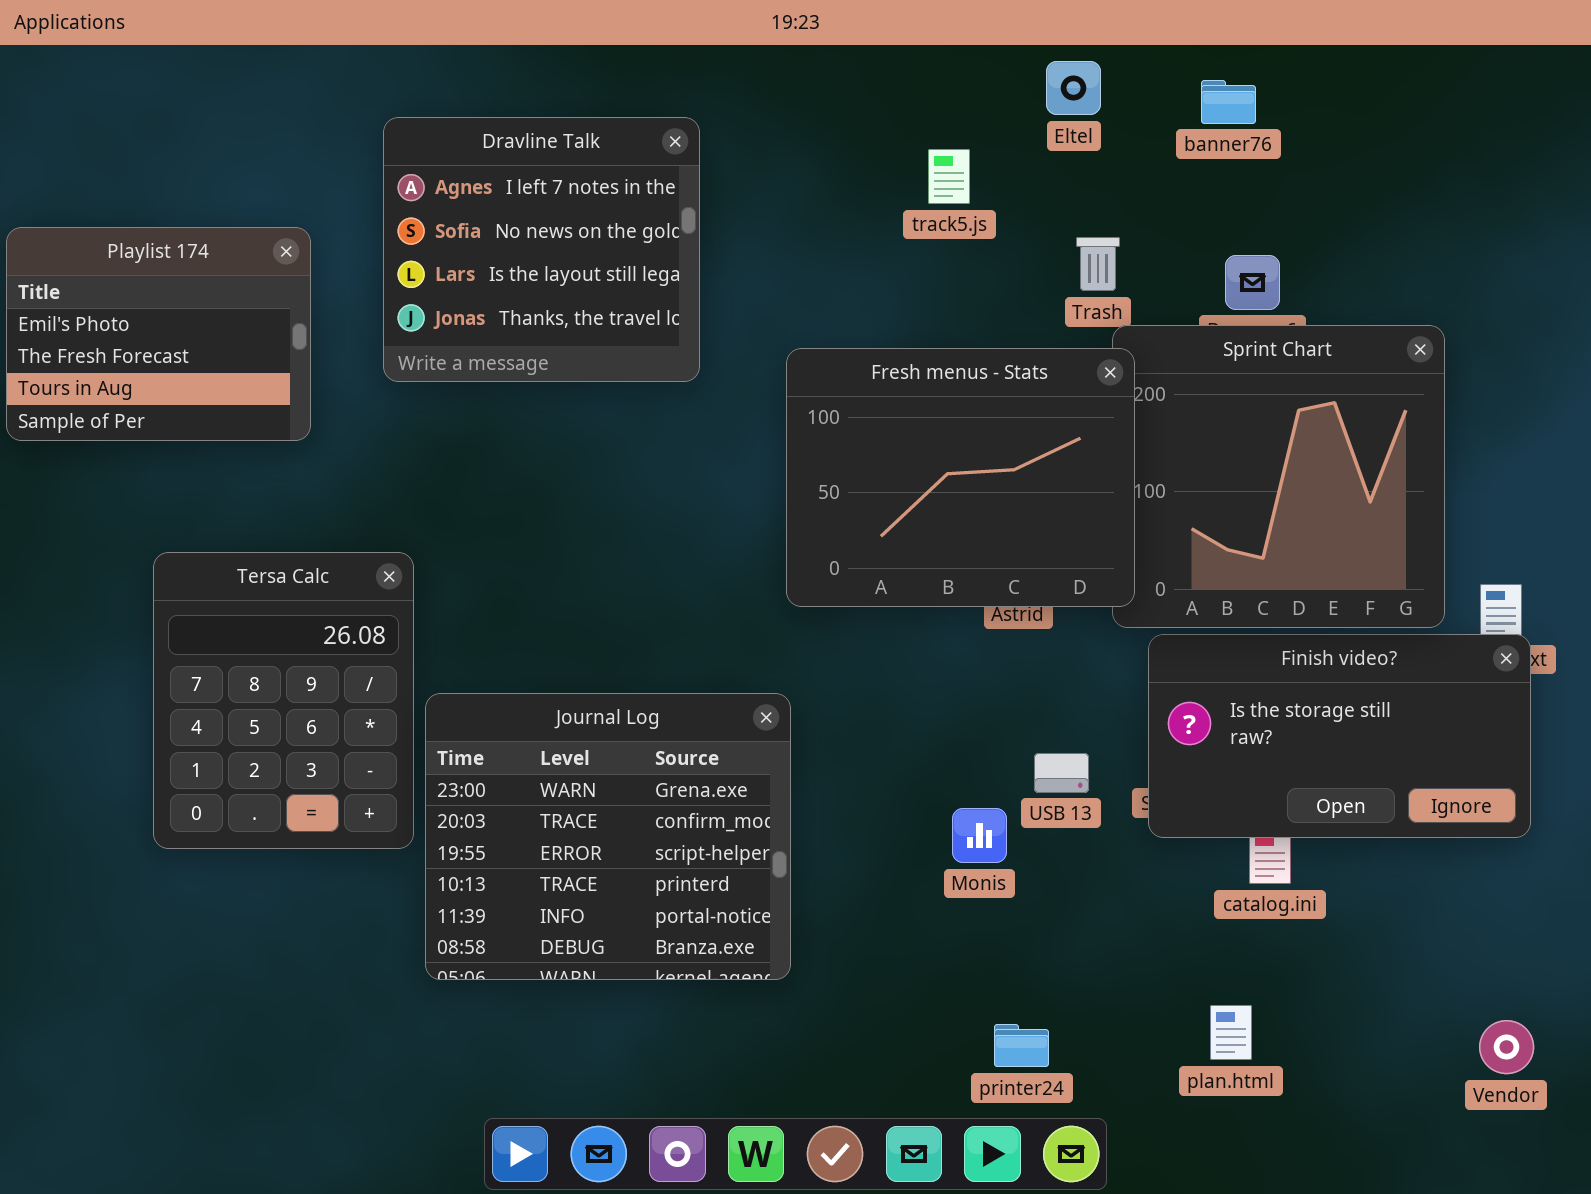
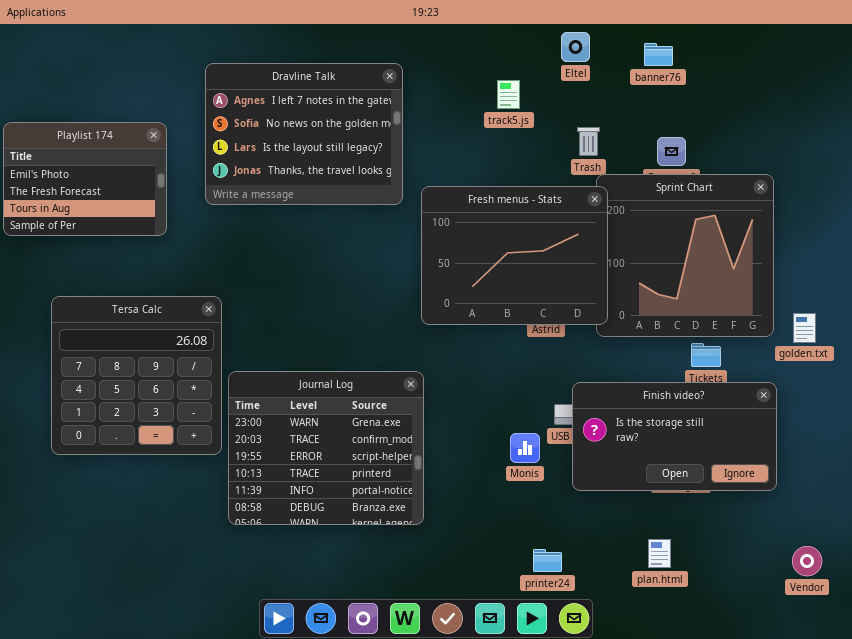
Dravline Talk: [383,117,700,382] -> [205,63,403,205], resized
Tersa Calc: [153,552,414,849] -> [51,296,222,455], resized
Finish video?: [1148,634,1531,838] -> [572,382,777,491], moved

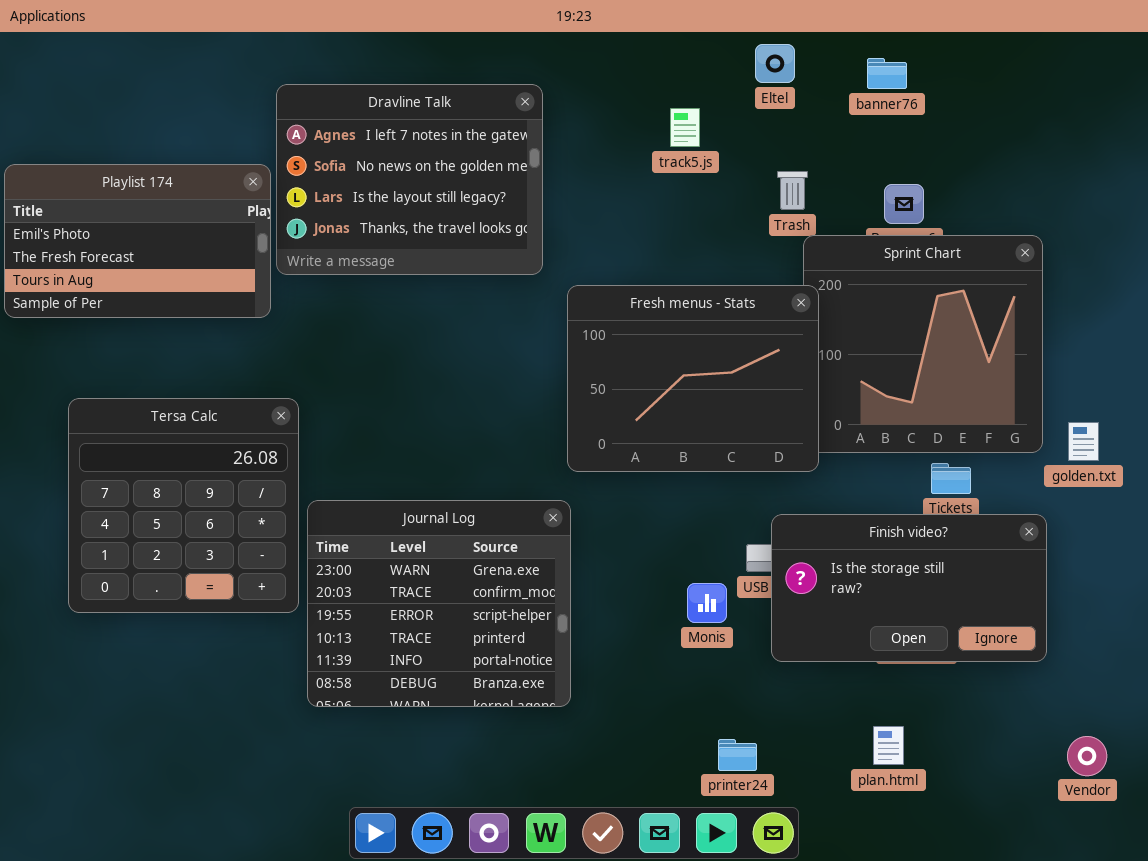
Playlist 174: [3,122,167,236] -> [4,164,271,318], resized
Fresh menus - Stats: [421,186,608,325] -> [567,285,819,472], moved

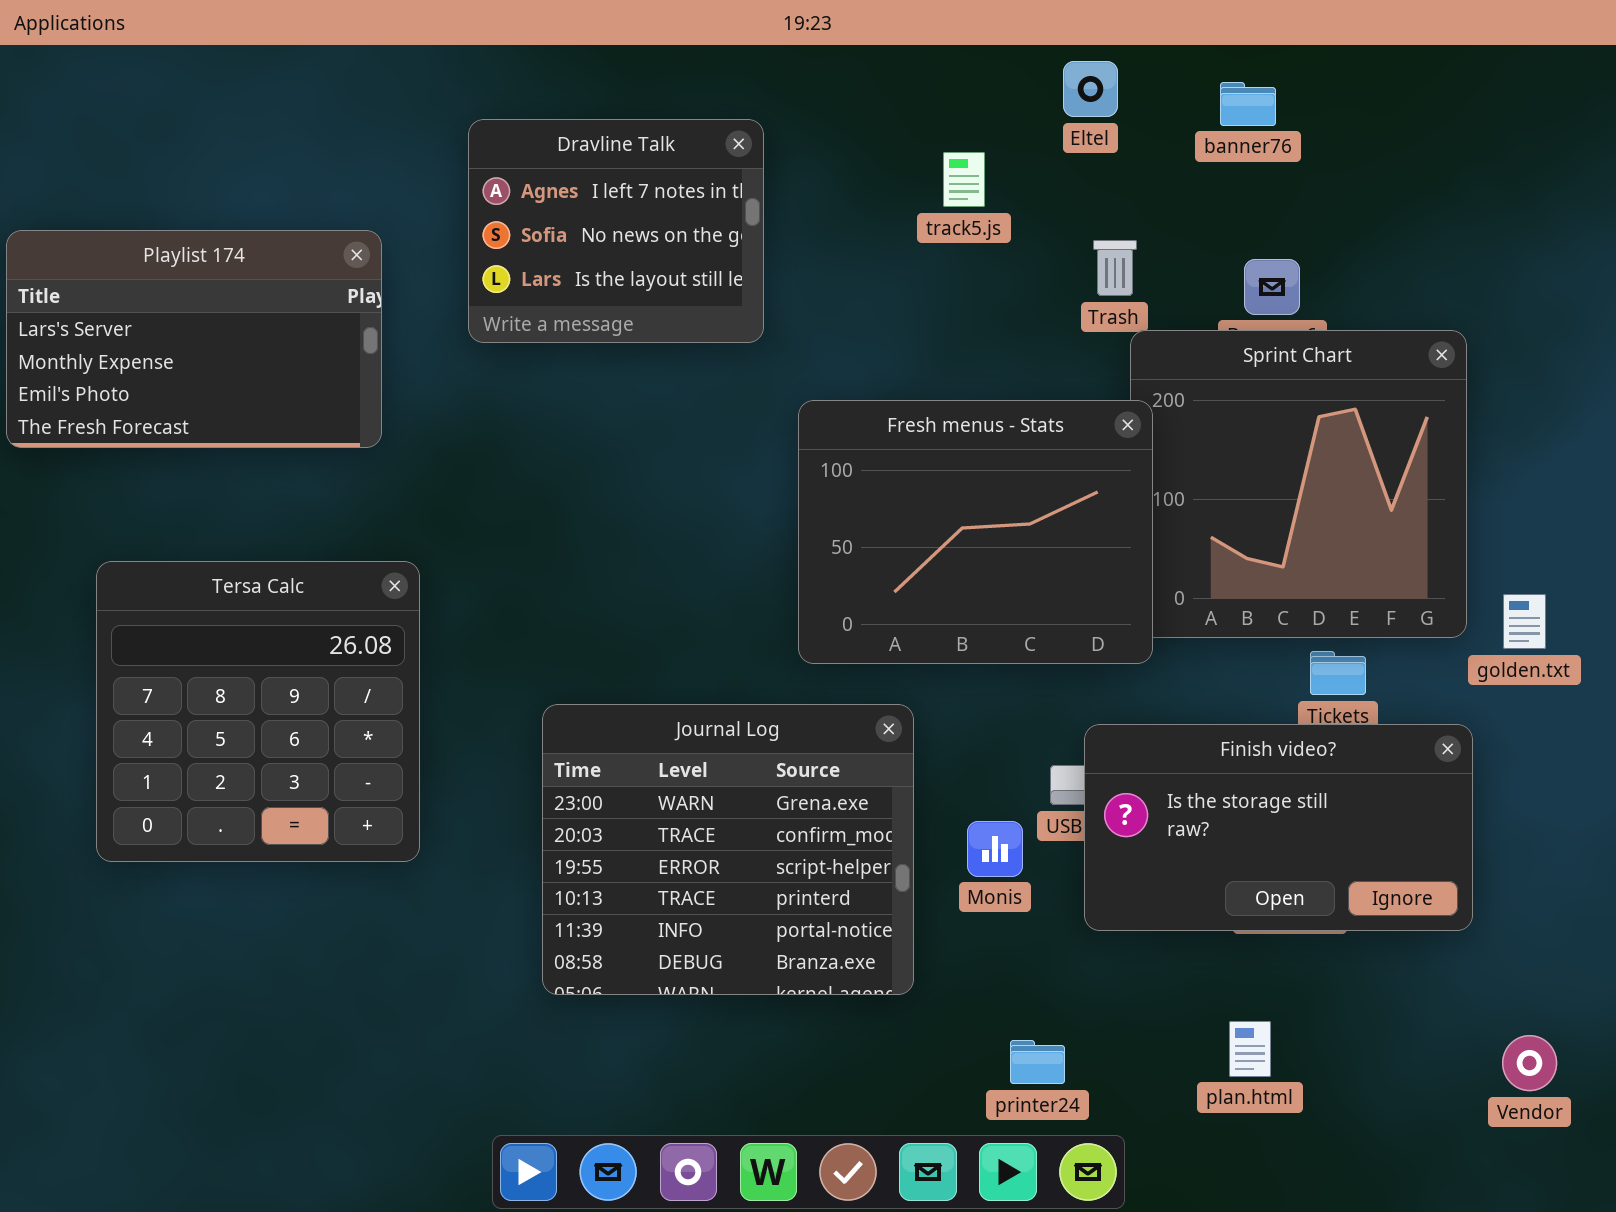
Dravline Talk: [276,84,543,275] -> [468,119,764,343], resized
Playlist 174: [4,164,271,318] -> [6,230,382,448], scrolled up 2 rows
Journal Log: [307,500,571,707] -> [542,704,914,995], moved

